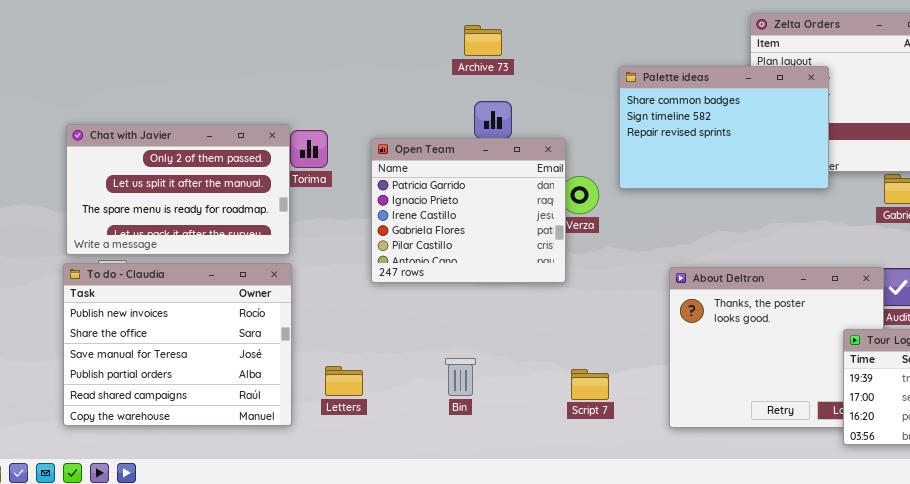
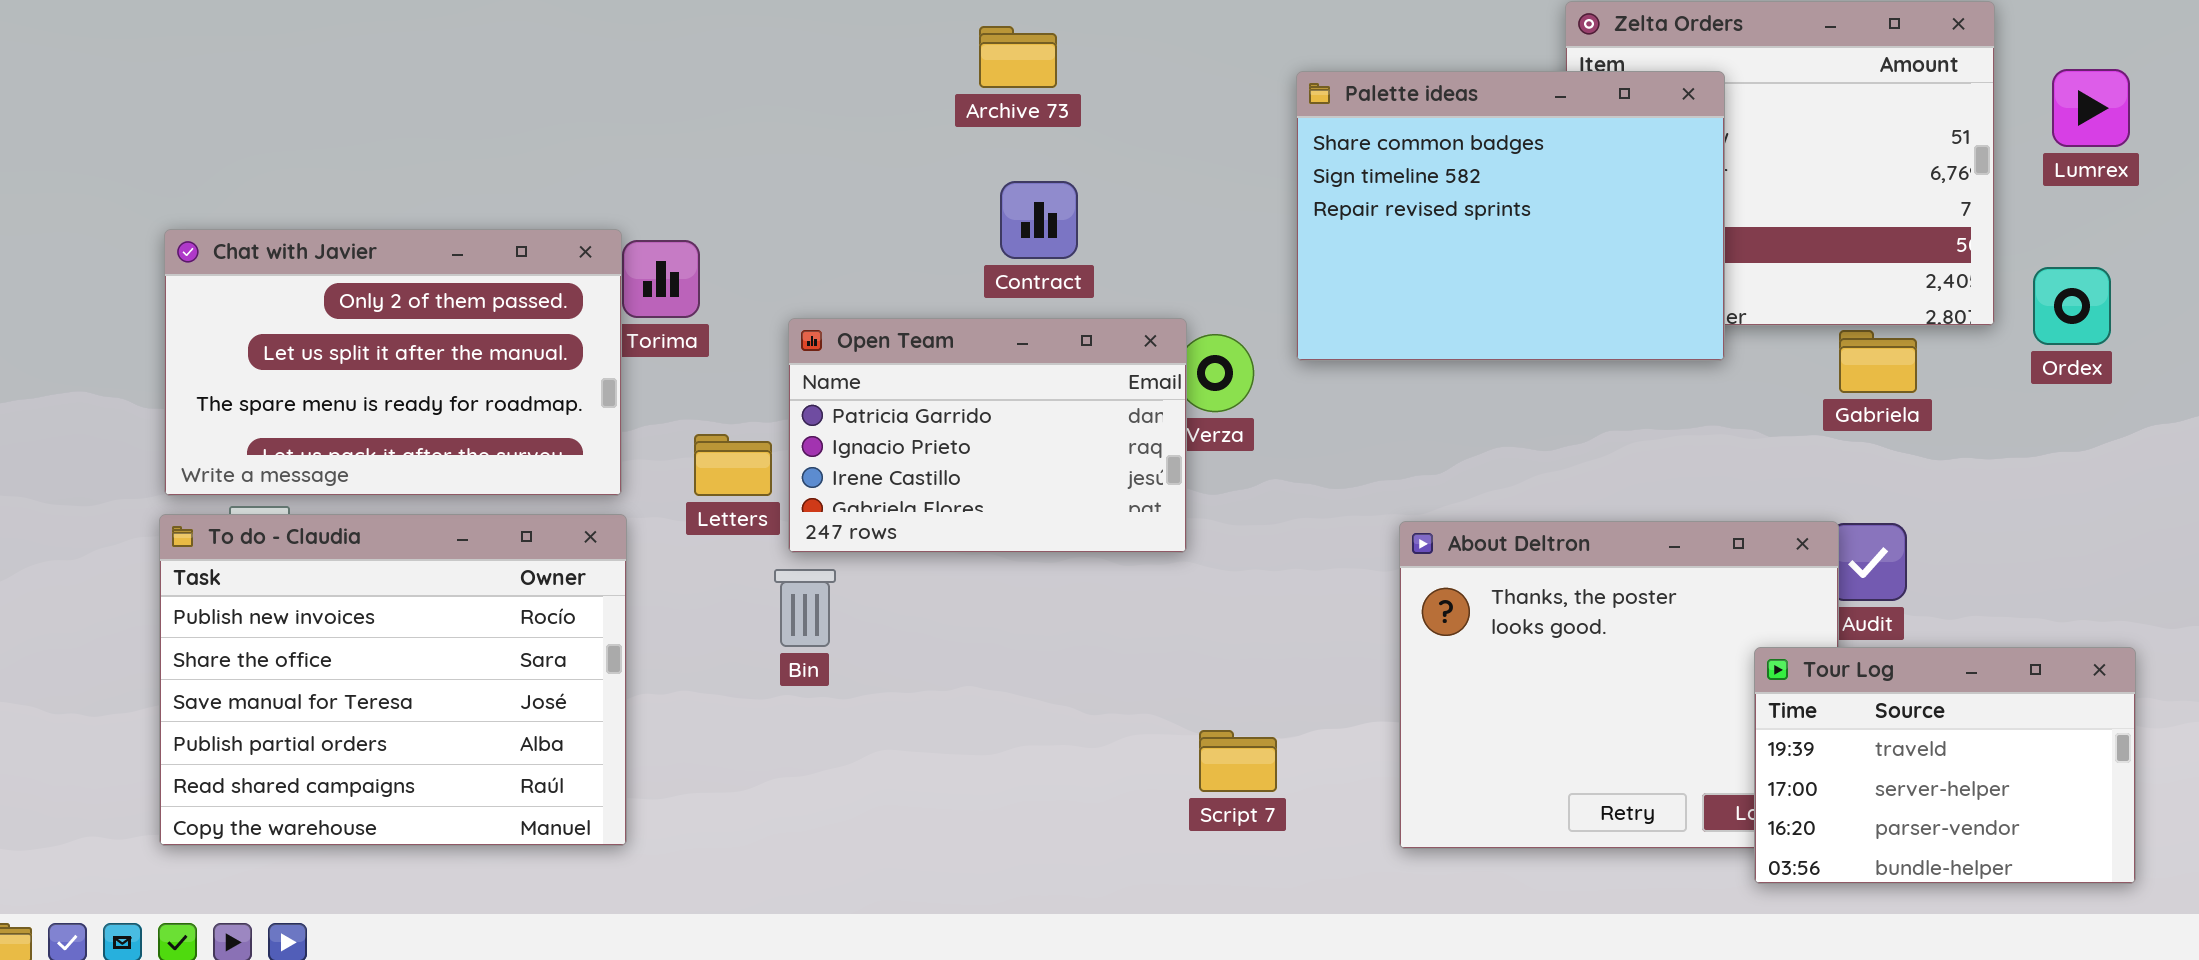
Palette ideas: [619,66,829,189] -> [1296,71,1725,361], resized
Open Team: [371,138,566,283] -> [788,318,1187,553], resized
Bin: [445,358,476,396] -> [774,569,836,647], moved
Letters: [325,366,363,396] -> [694,434,772,496], moved

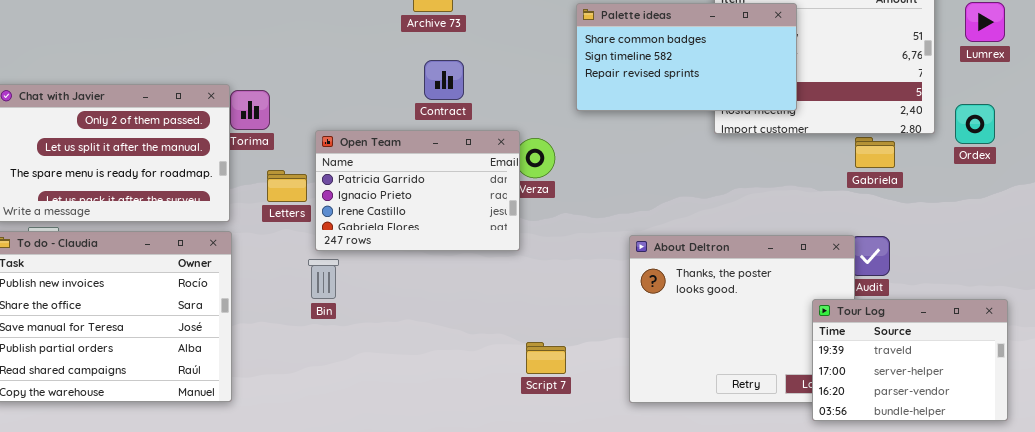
Palette ideas: [1296,71,1725,361] -> [576,3,797,111], resized
Letters: [694,434,772,496] -> [267,170,307,202], moved

